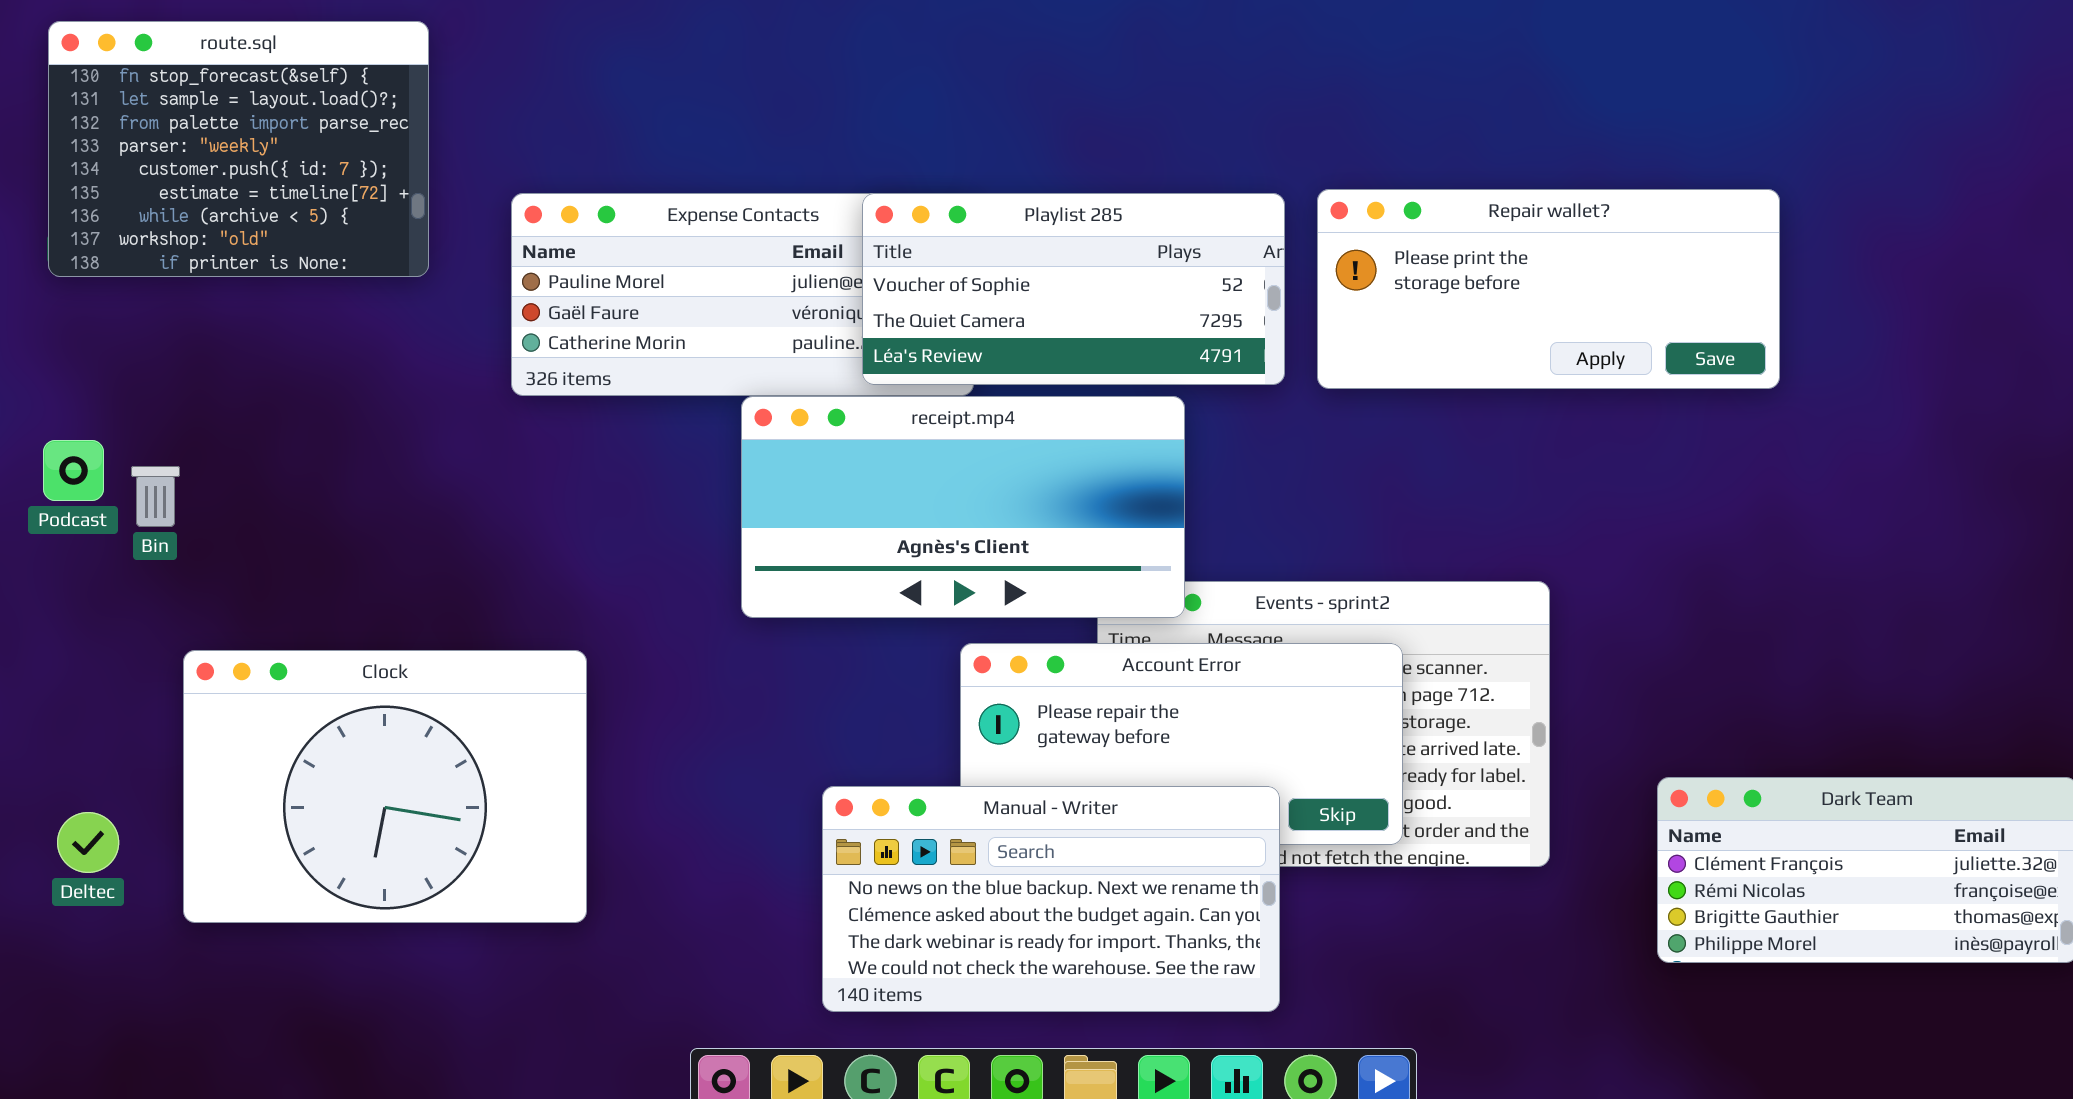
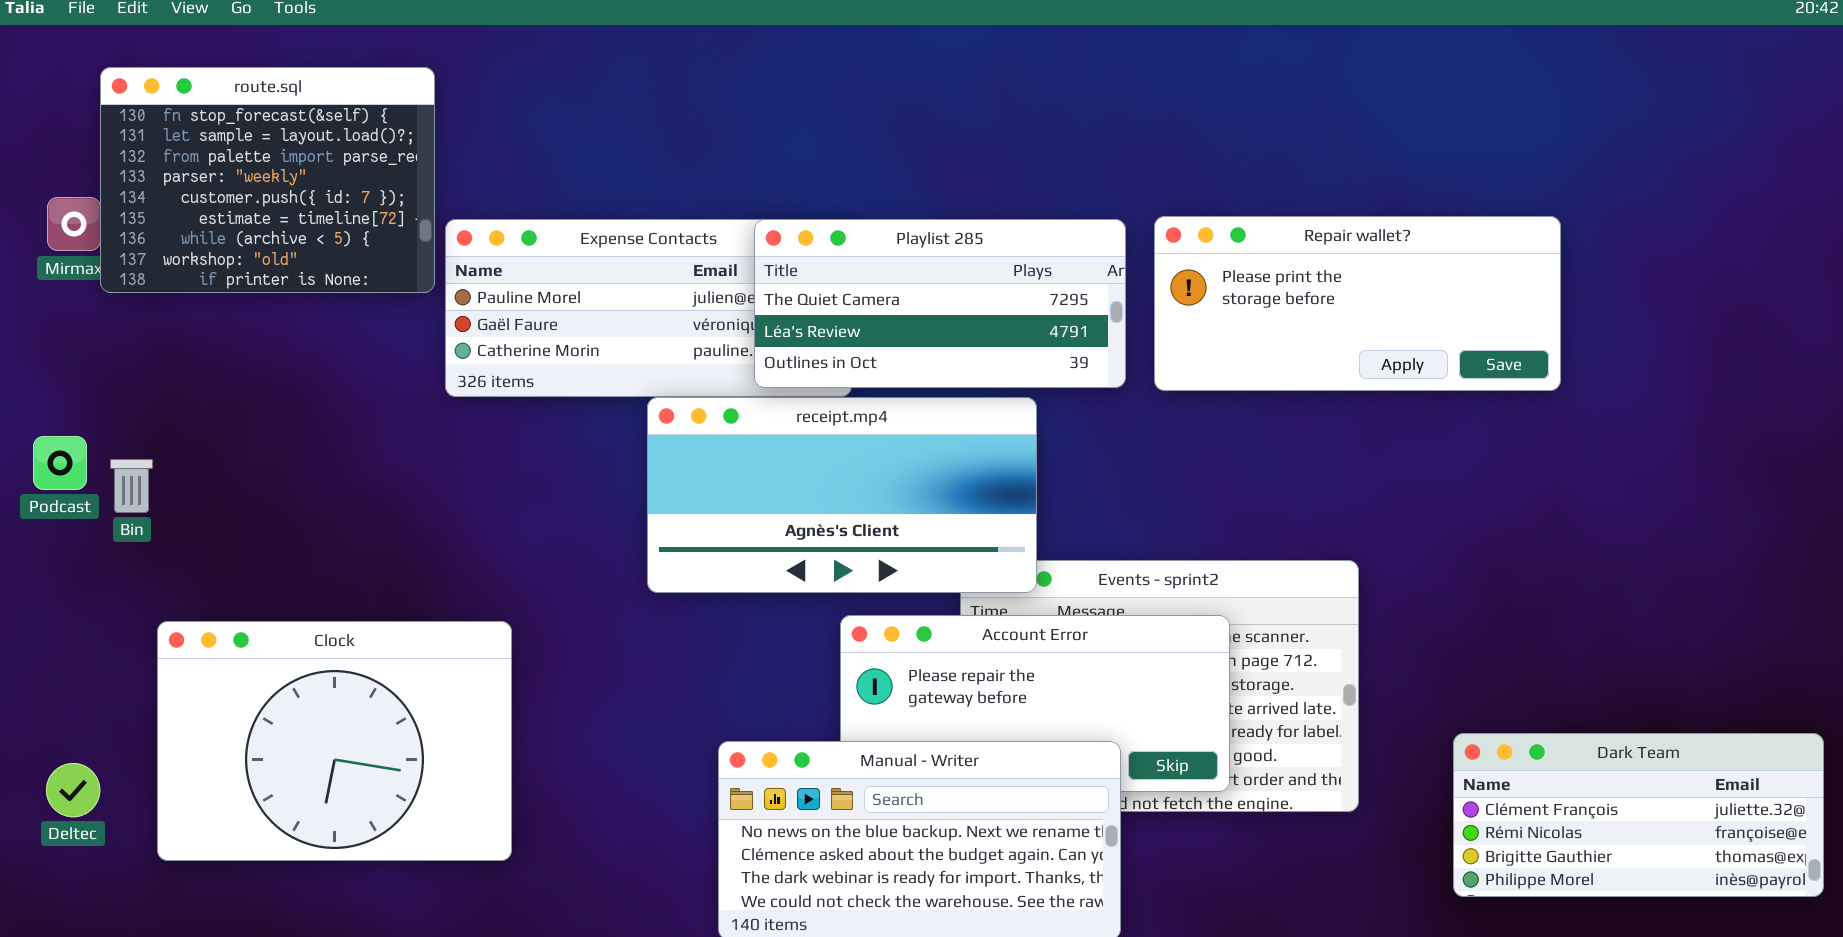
route.sql: [48,21,429,277] -> [100,67,435,293], moved
Playlist 285: [862,193,1285,385] -> [754,219,1126,388], scrolled down 1 row

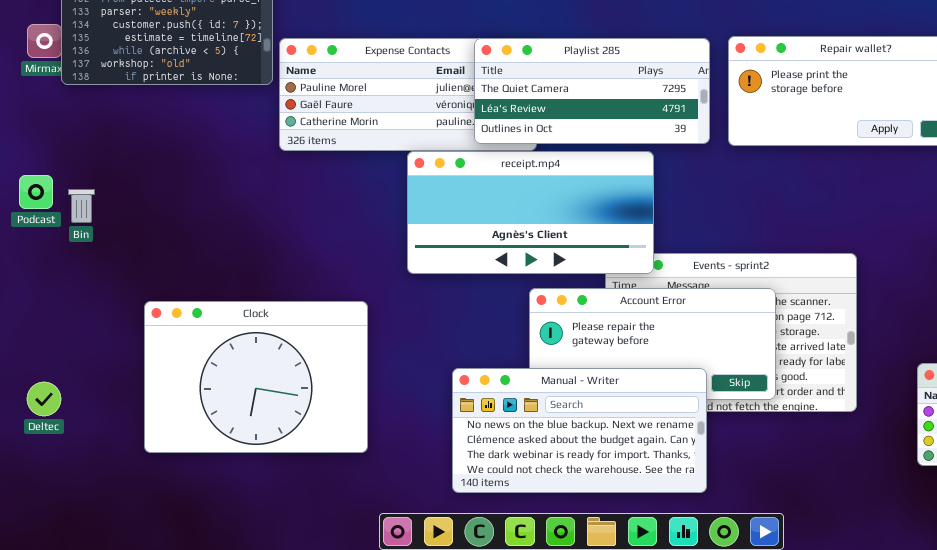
Clock: [157,621,512,861] -> [144,301,368,453], moved

